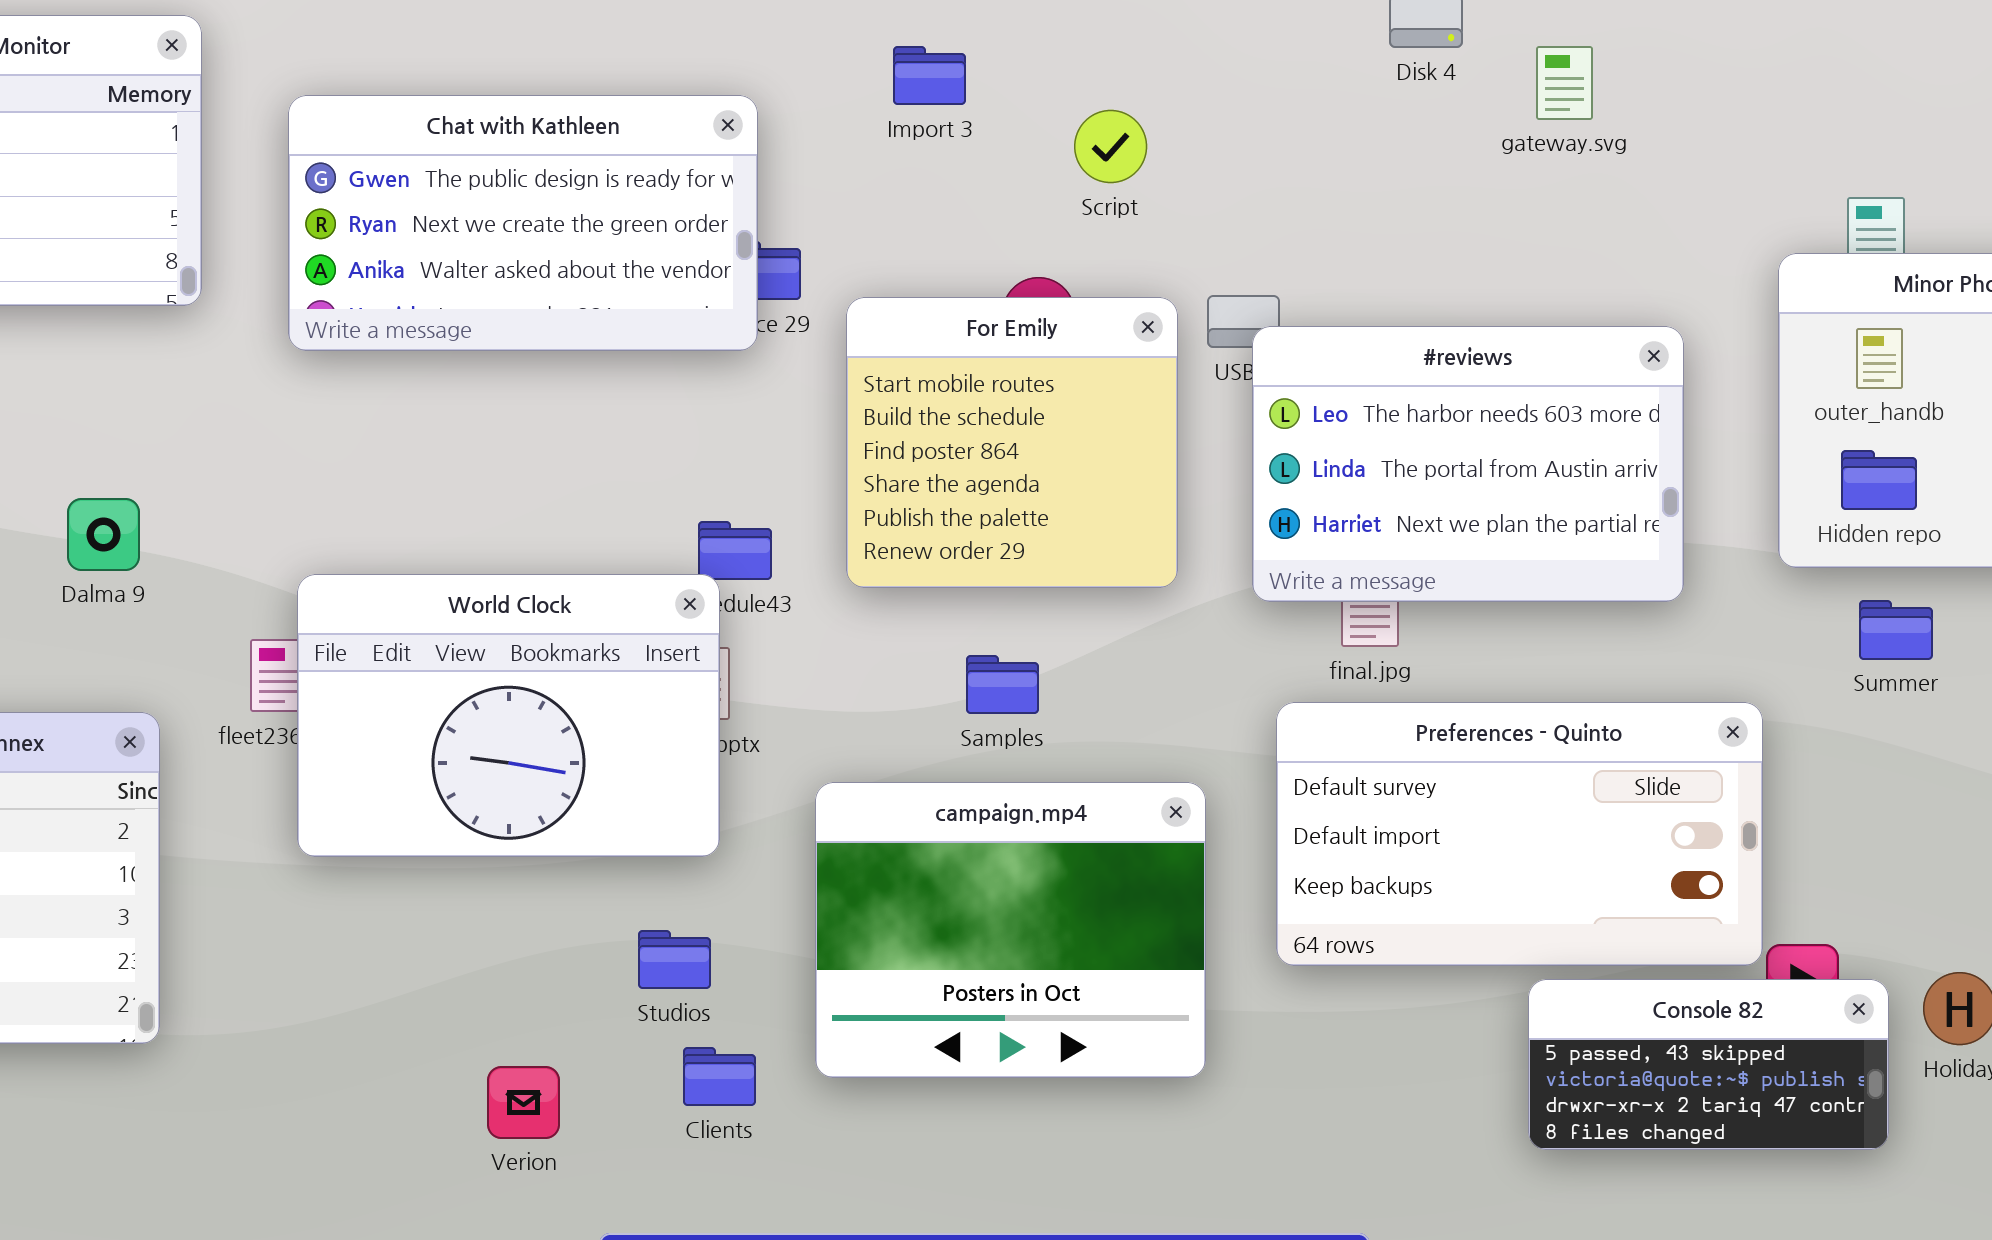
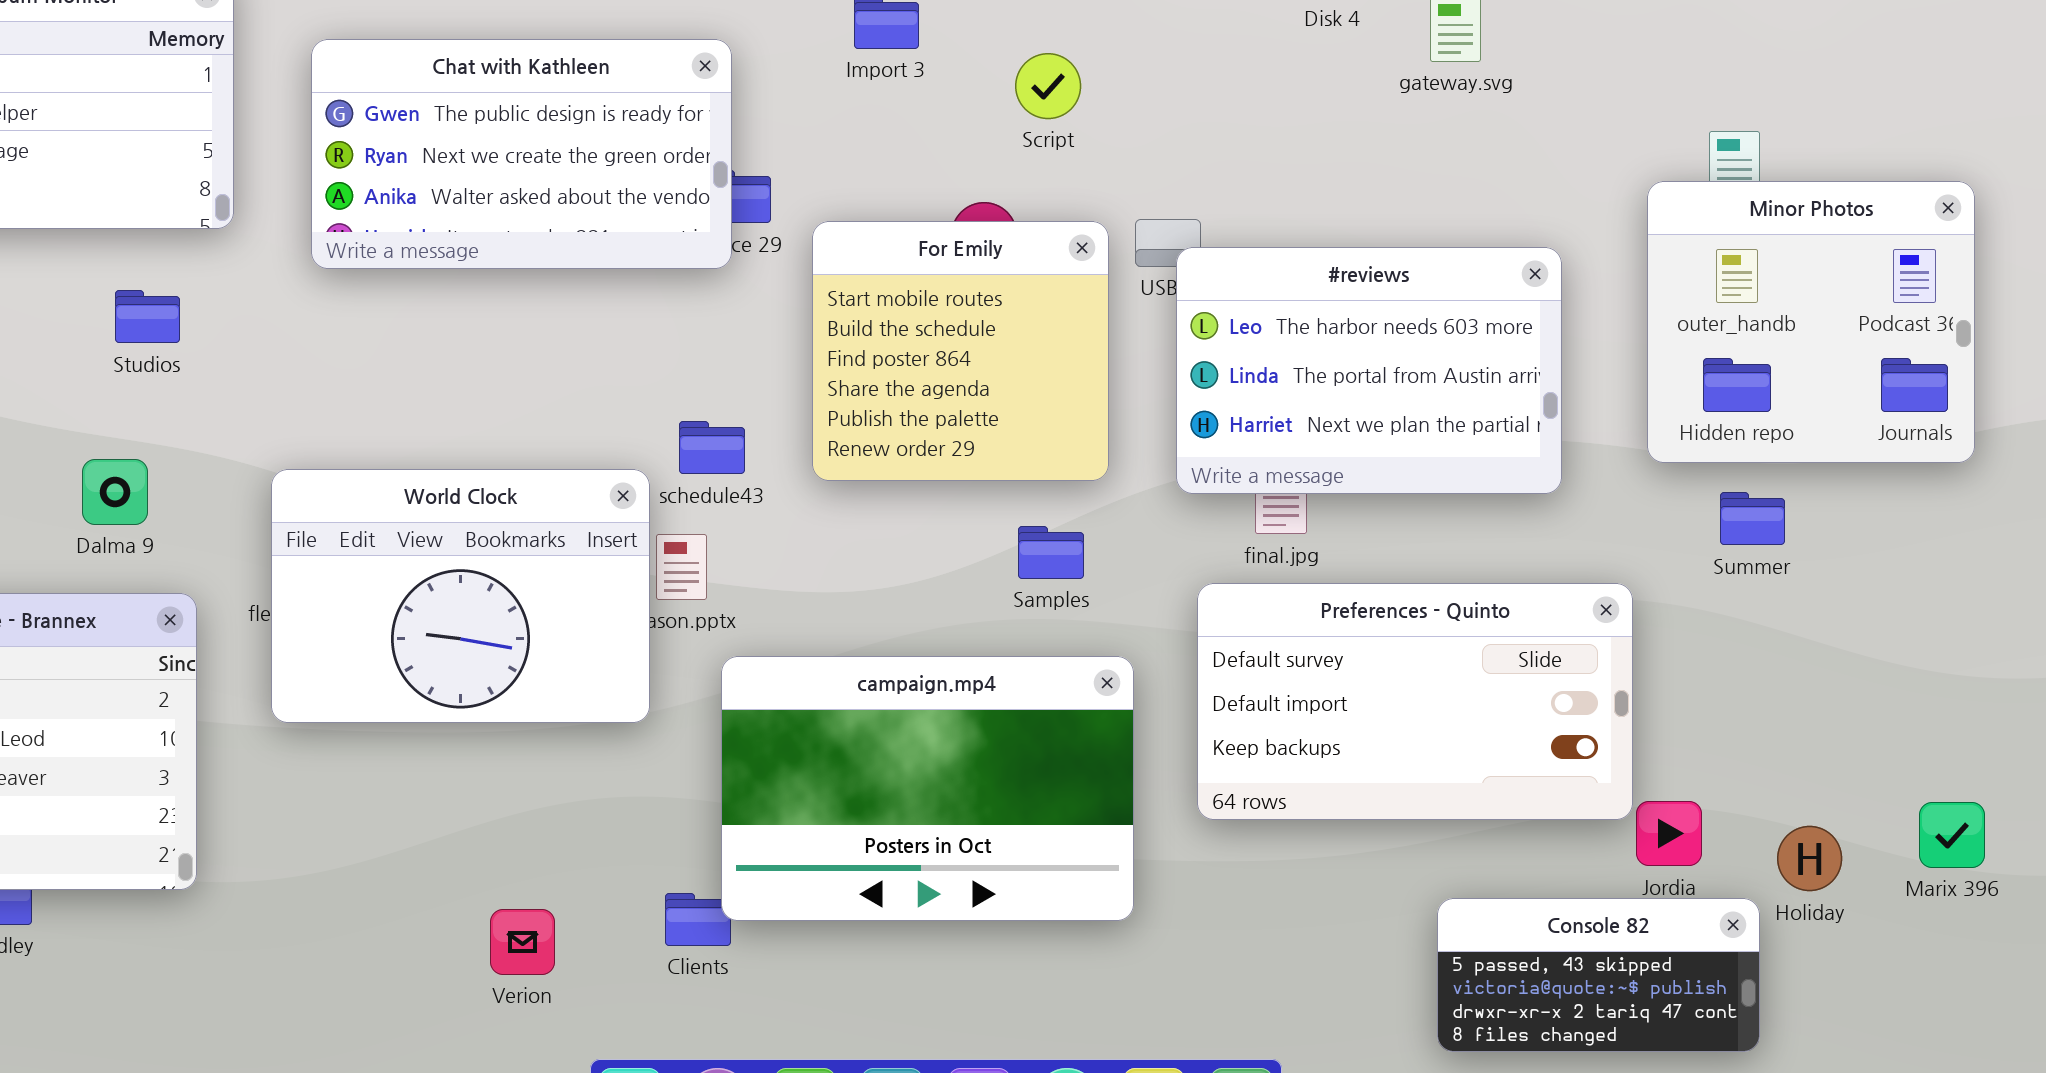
Dalma 9: [67,498,140,571] -> [82,459,148,525], moved
World Clock: [297,574,720,857] -> [271,469,650,723], moved
Samples: [966,655,1039,714] -> [1018,526,1084,579], moved
campaign.mp4: [815,782,1206,1078] -> [721,656,1134,921], resized
Studios: [638,930,711,989] -> [115,290,180,343], moved
Console 82: [1528,979,1889,1150] -> [1437,898,1760,1052], moved

